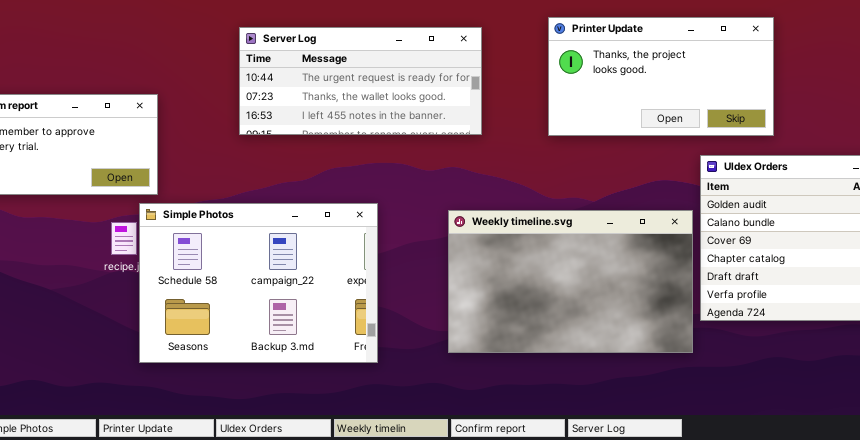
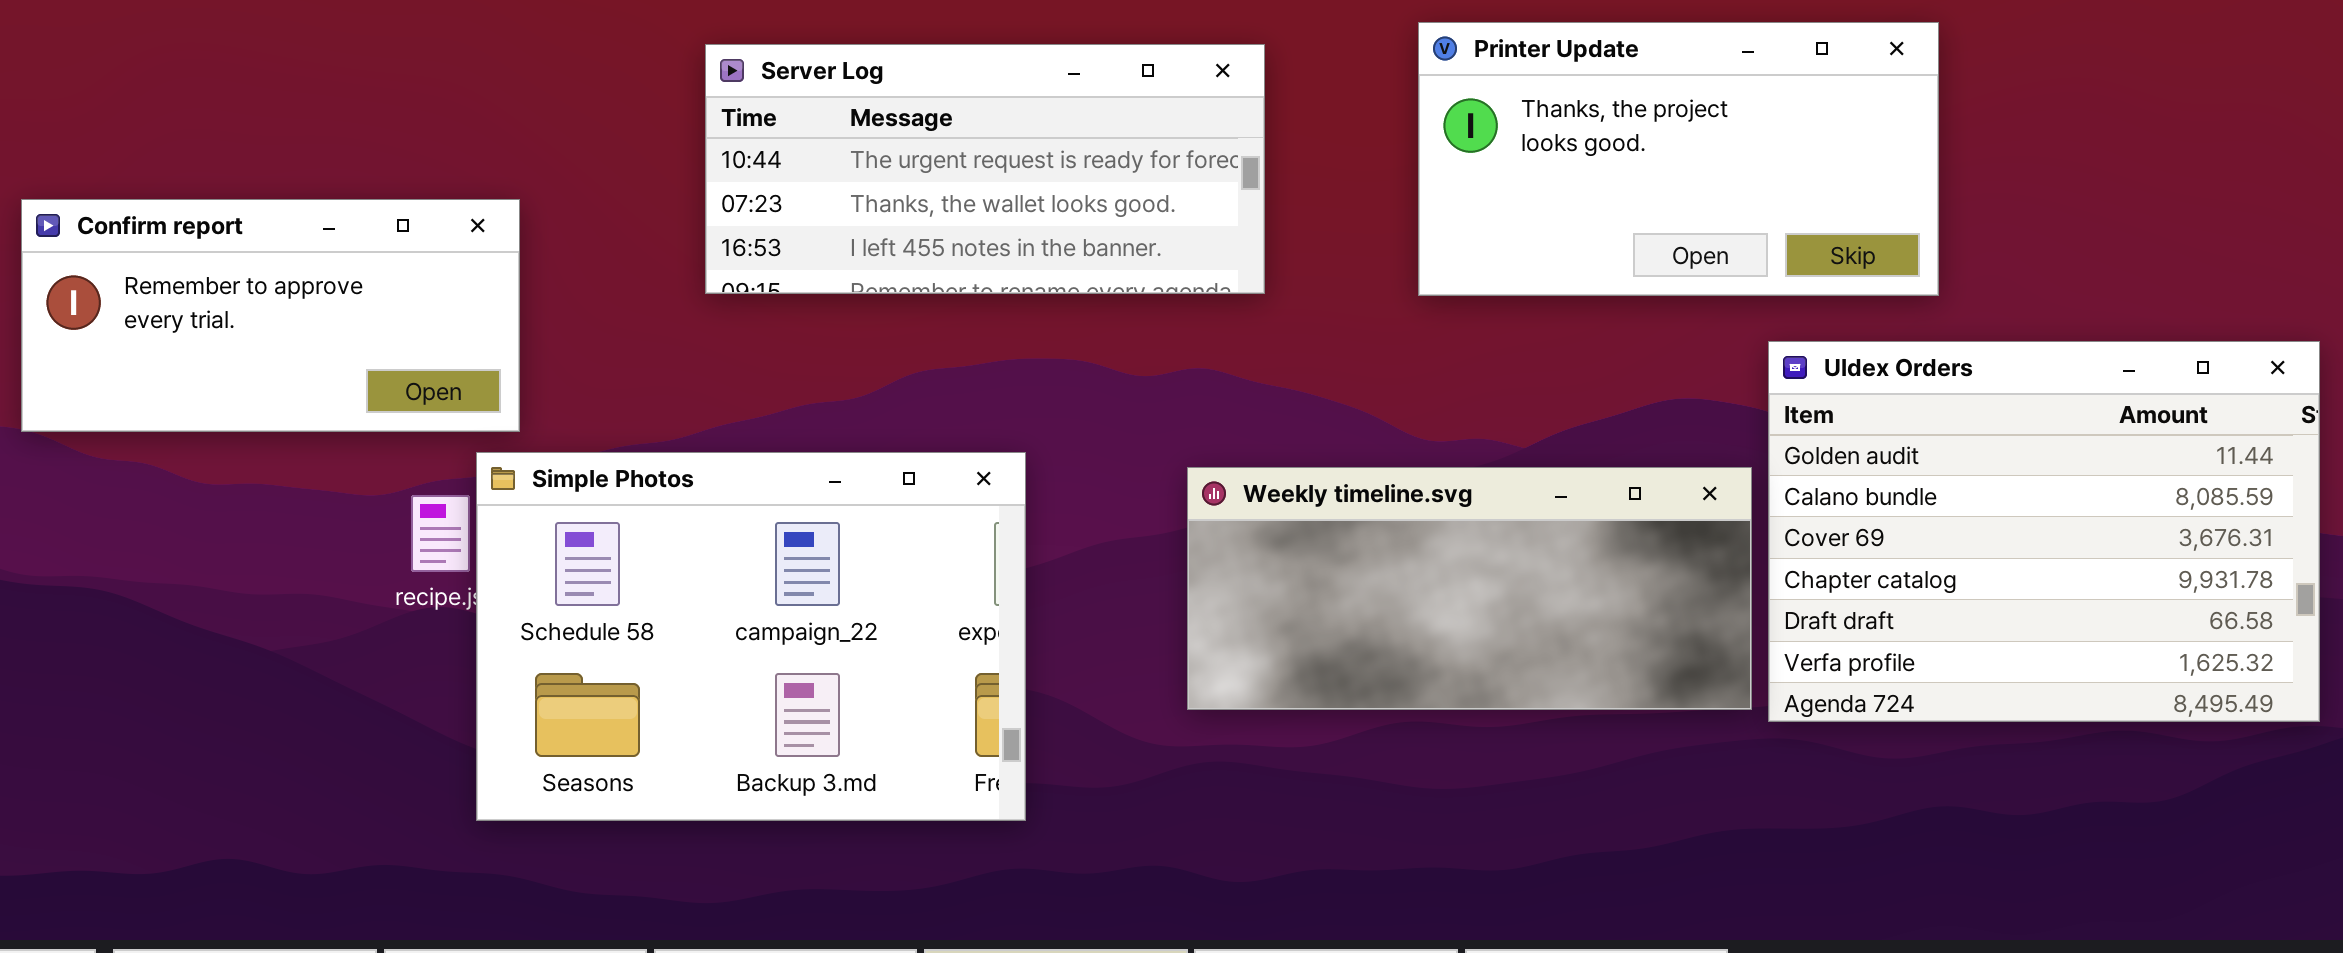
Weekly timeline.svg: [448,210,693,353] -> [1187,467,1752,710], resized

